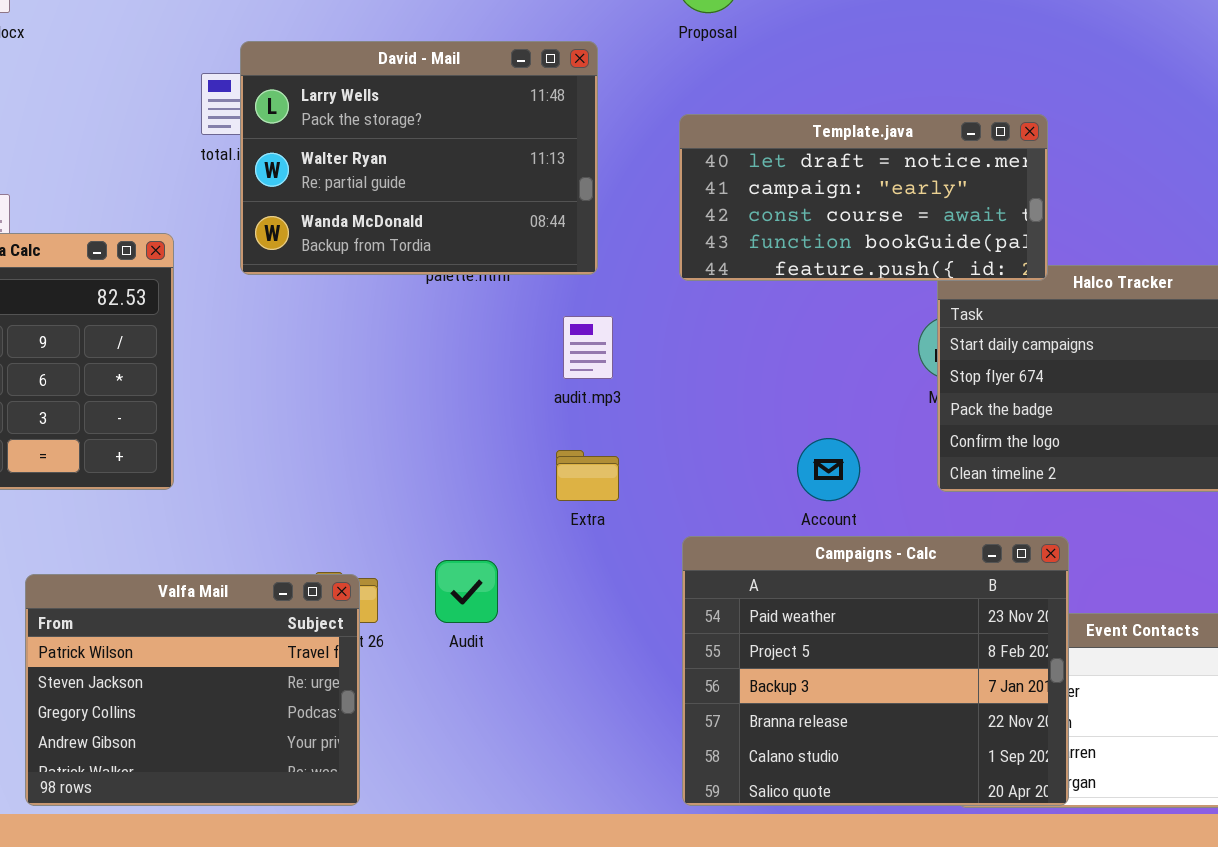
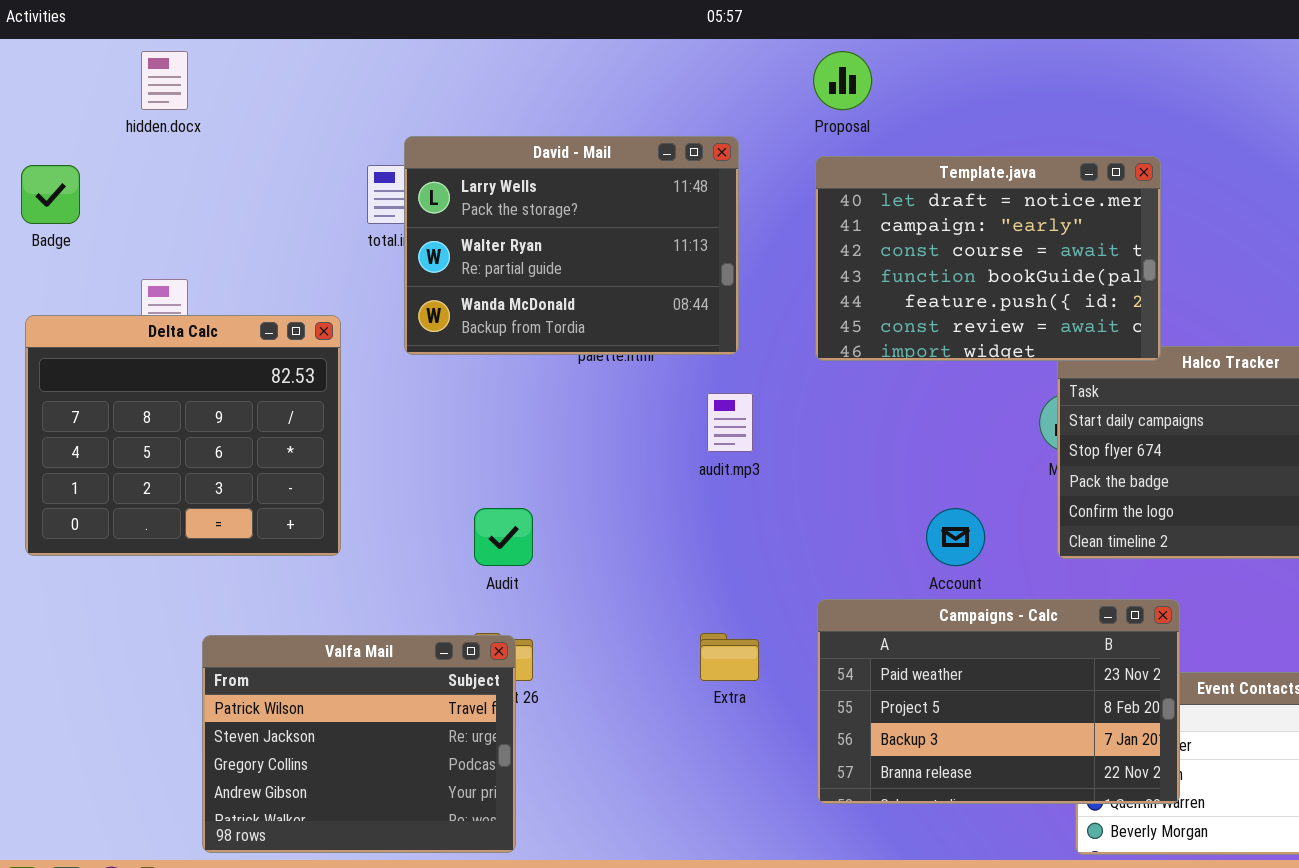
Template.java: [679,114,1048,281] -> [815,156,1161,361], resized
Extra: [556,450,619,501] -> [700,633,759,681], moved
Campaigns - Calc: [682,536,1069,806] -> [817,599,1180,804], resized
Audit: [435,560,498,623] -> [474,508,533,566], moved

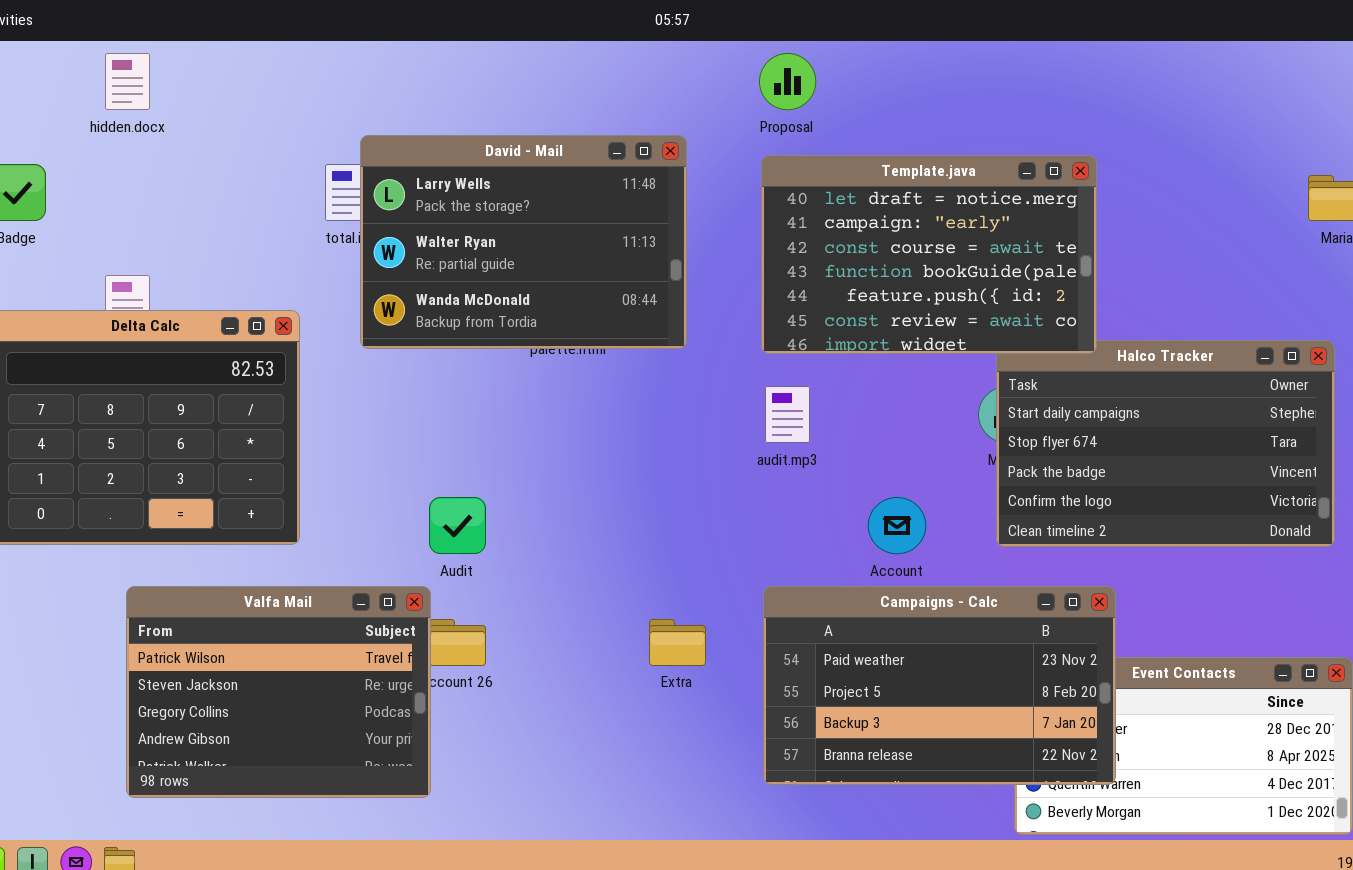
audit.mp3: [707,393,753,452] -> [765,386,810,443], moved
Valfa Mail: [202,635,516,853] -> [126,586,431,798], moved

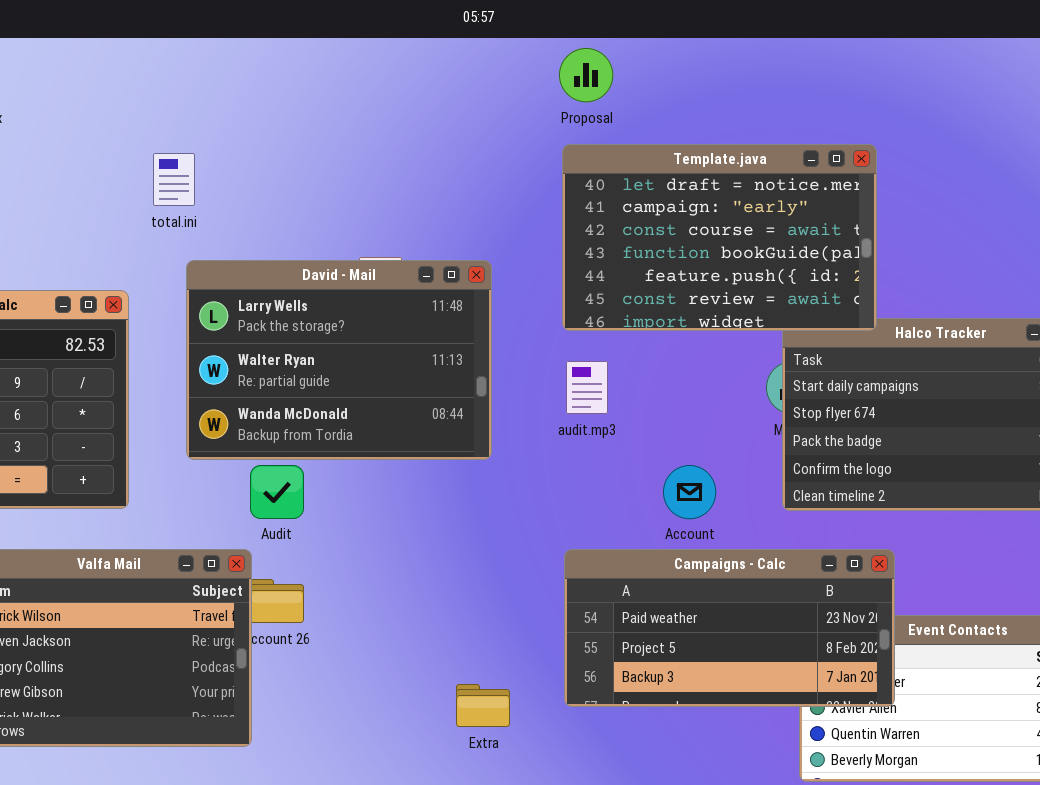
David - Mail: [360,135,687,349] -> [186,260,492,460], moved
Campaigns - Calc: [763,586,1116,785] -> [564,549,895,707], resized
Extra: [649,619,706,666] -> [456,684,510,727], moved

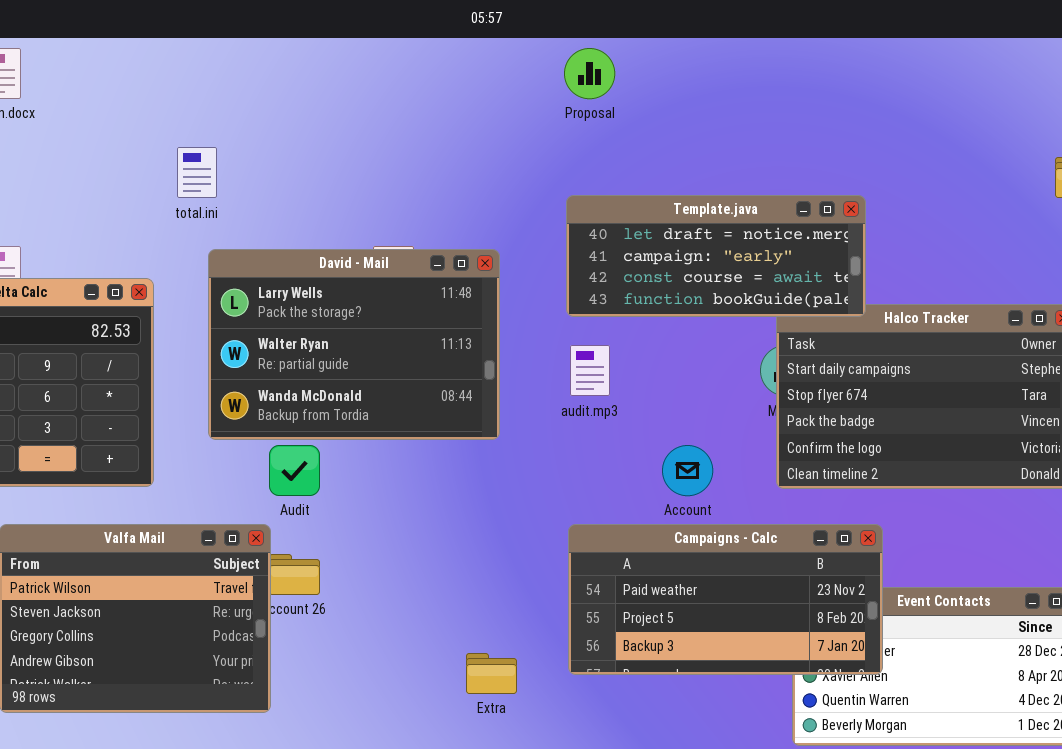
Template.java: [562,144,877,331] -> [566,195,866,317], resized

